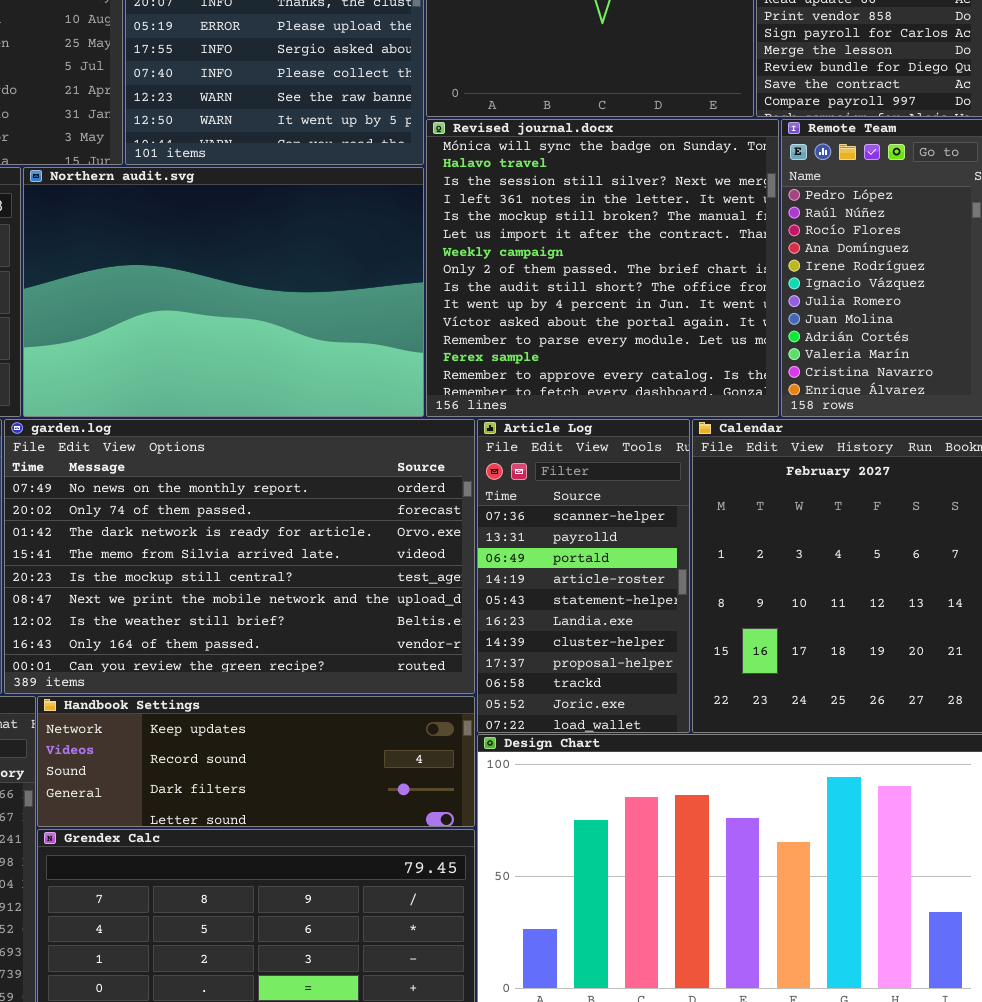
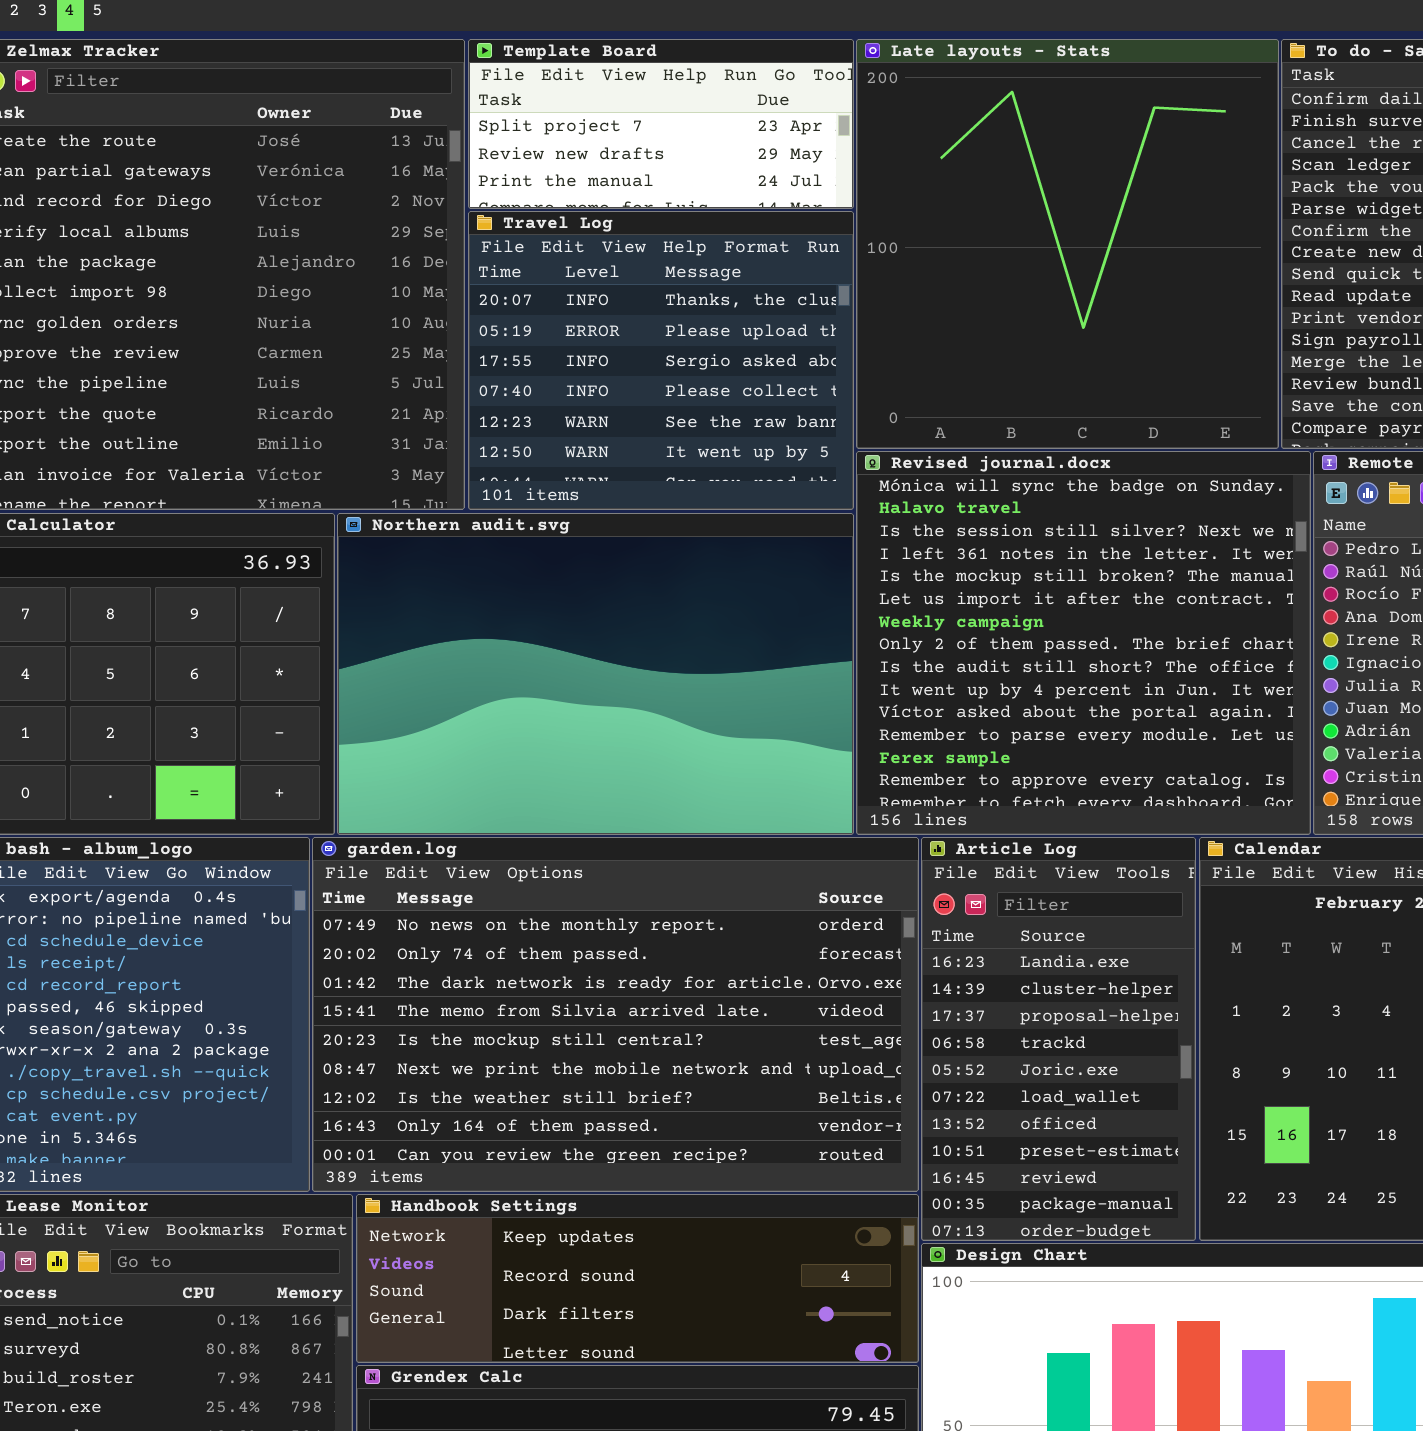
Article Log: [477,419,690,733] -> [921,837,1196,1241], scrolled down 5 rows

